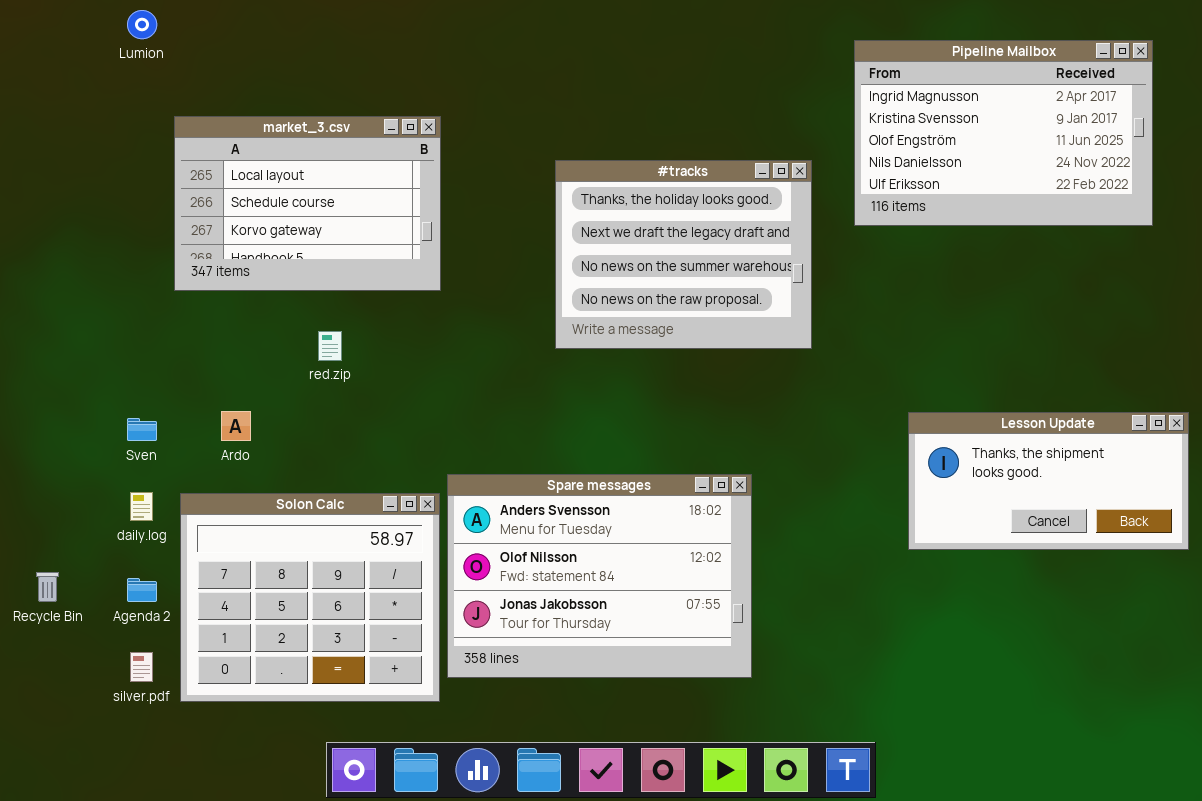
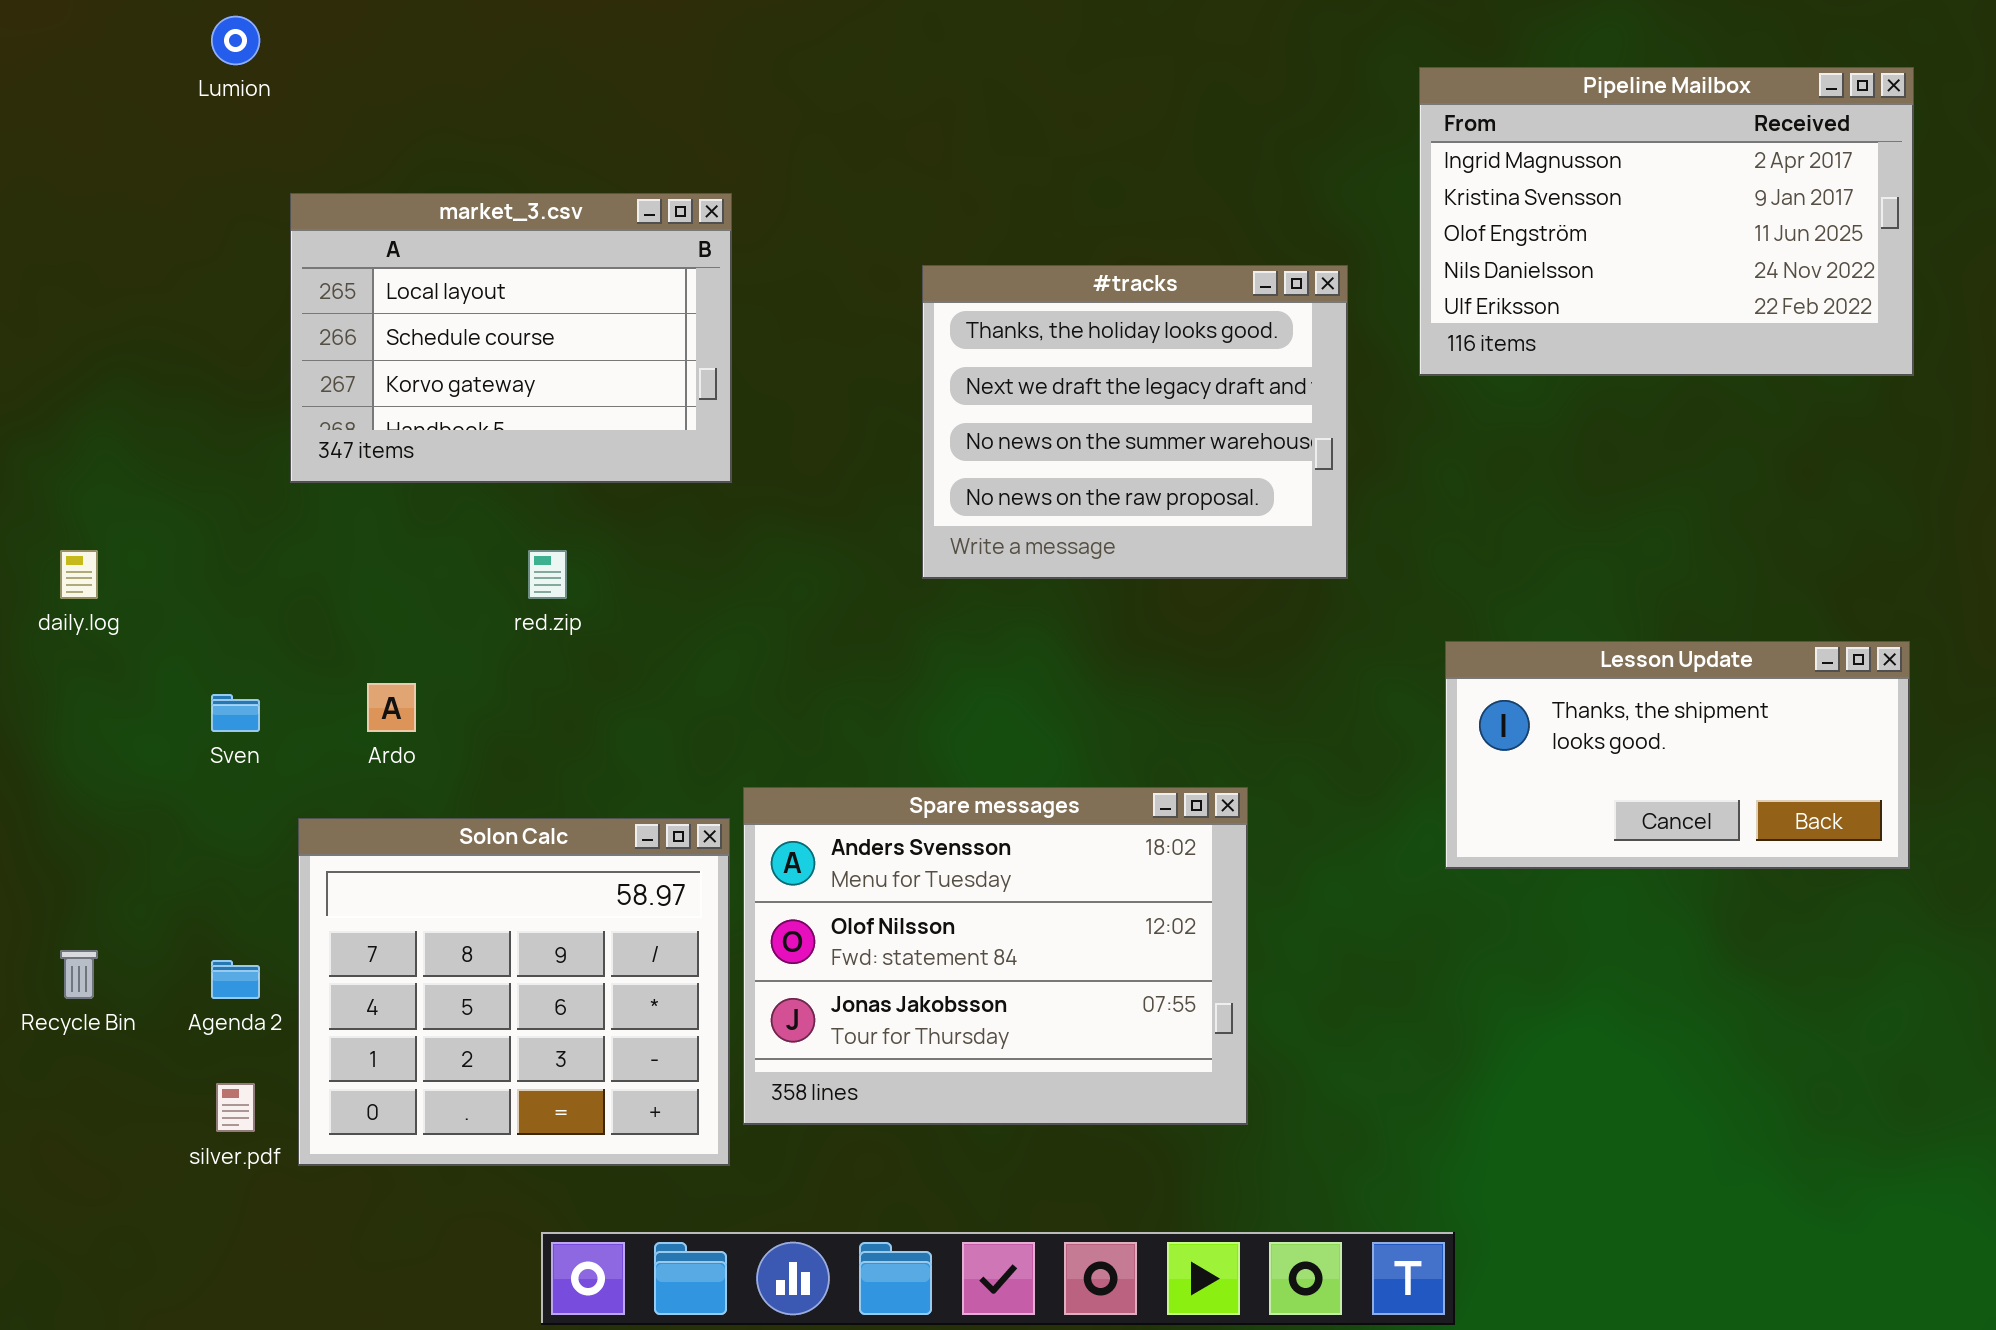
Lesson Update: [908,412,1189,550] -> [1445,641,1910,869], moved
daily.log: [130,492,153,521] -> [60,550,98,599], moved

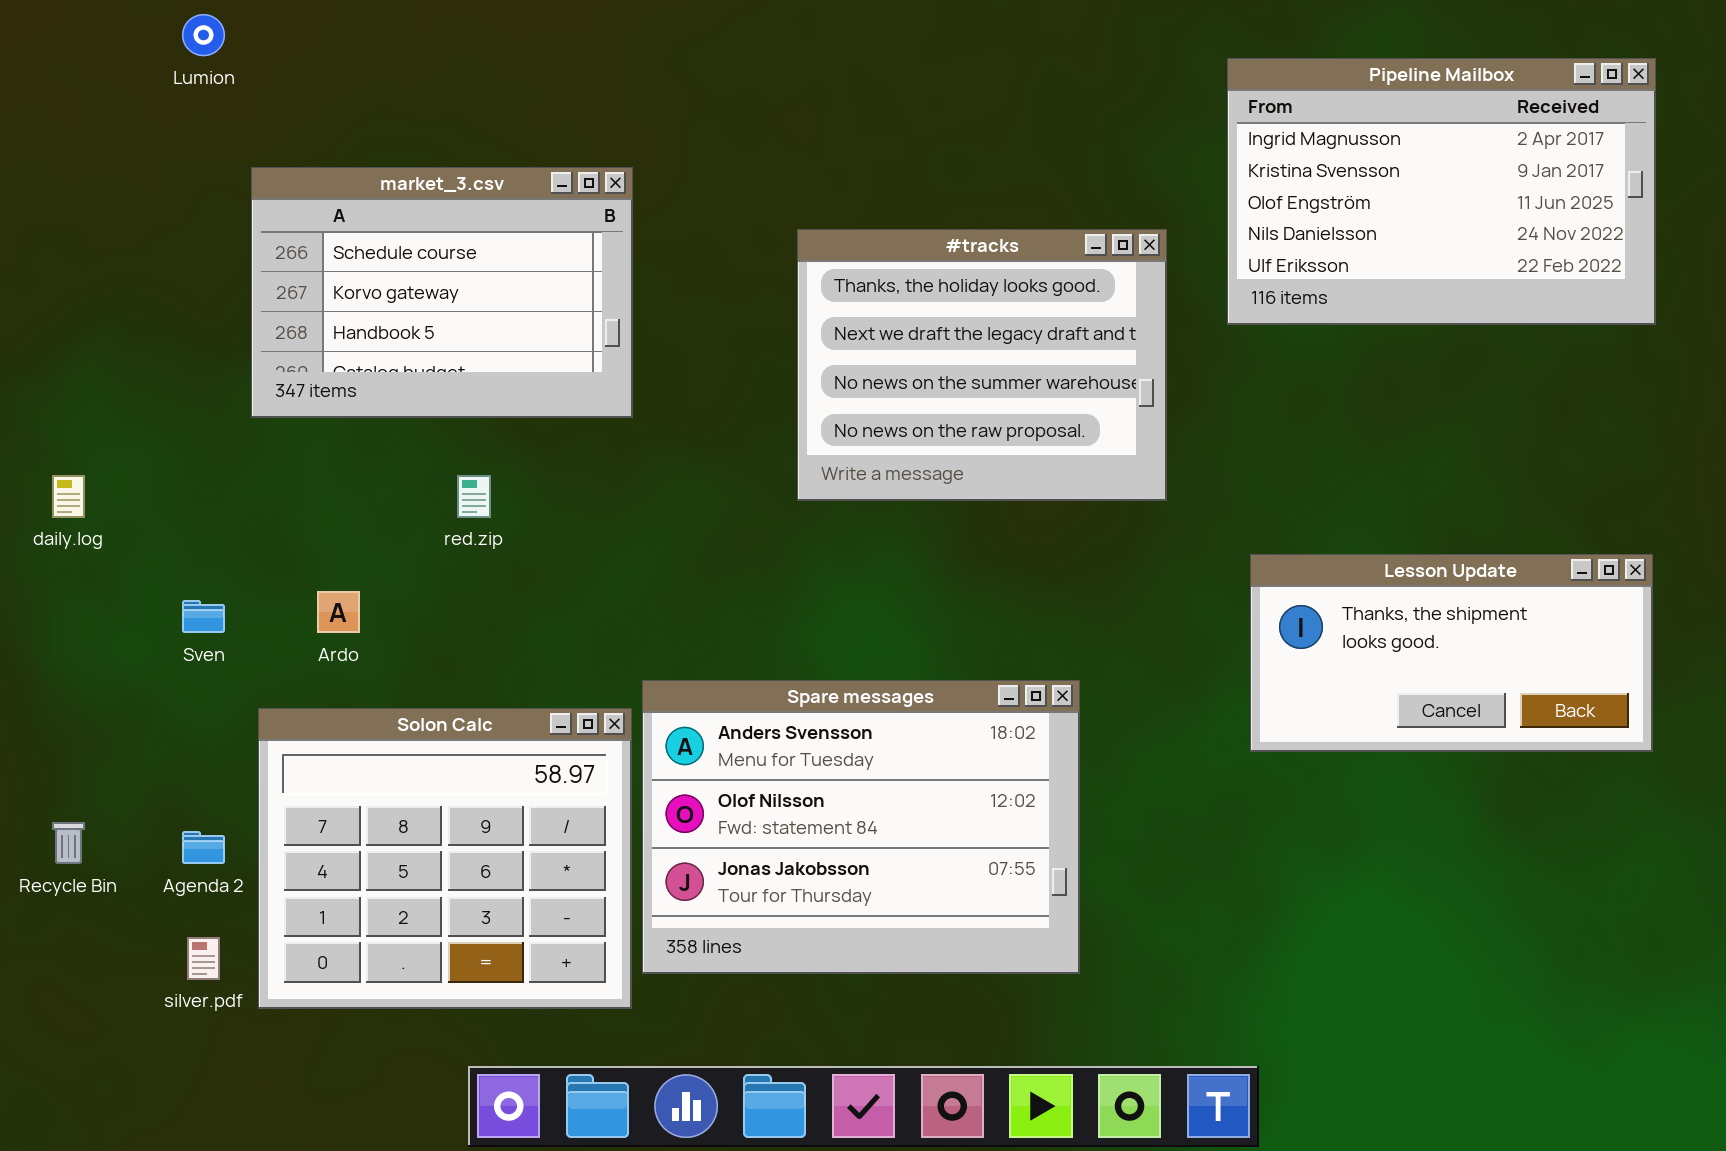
market_3.csv: [290,193,732,483] -> [251,167,633,418], scrolled down 1 row

